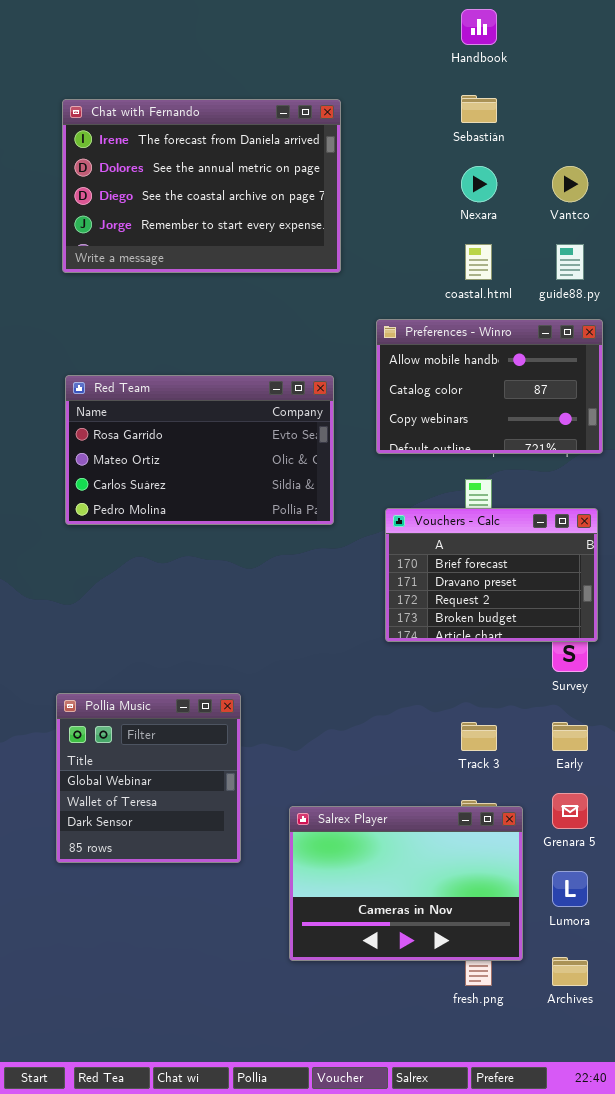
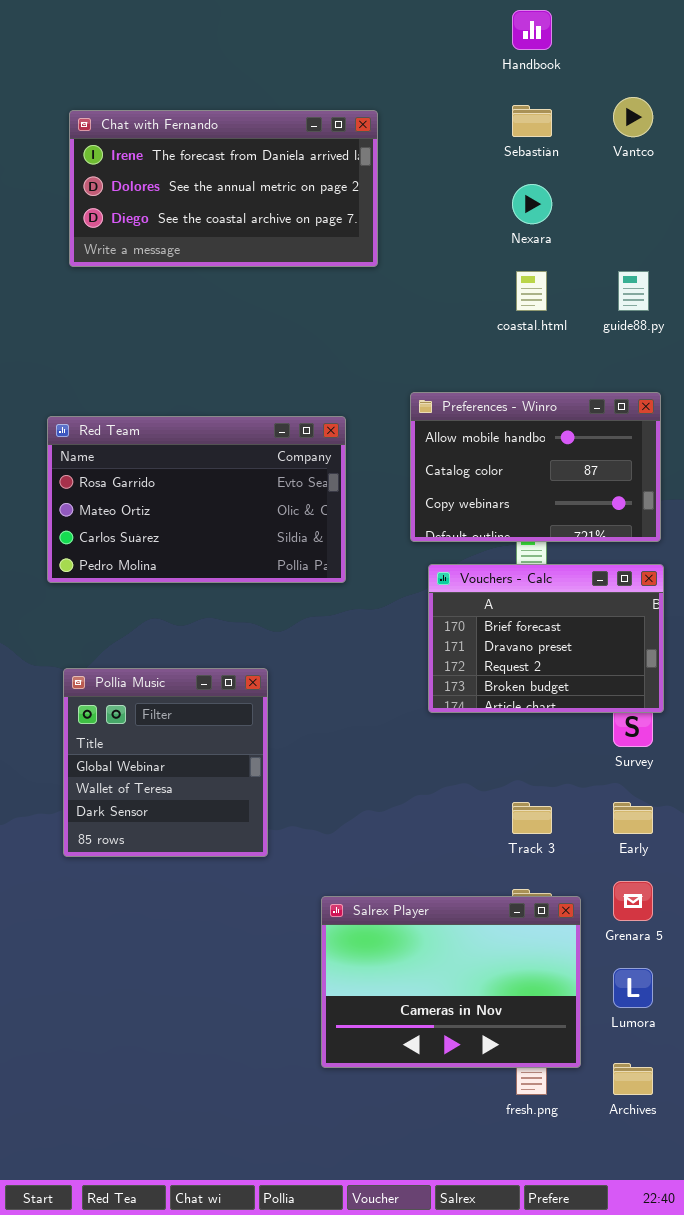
Chat with Fernando: [62,99,341,273] -> [69,110,378,267], resized
Vantco: [552,166,588,202] -> [613,97,653,137], moved
Preferences - Winro: [376,319,603,454] -> [410,392,661,542], moved
Red Team: [65,375,334,525] -> [47,416,346,583], moved
Pollia Music: [56,693,241,863] -> [63,668,268,857], moved

